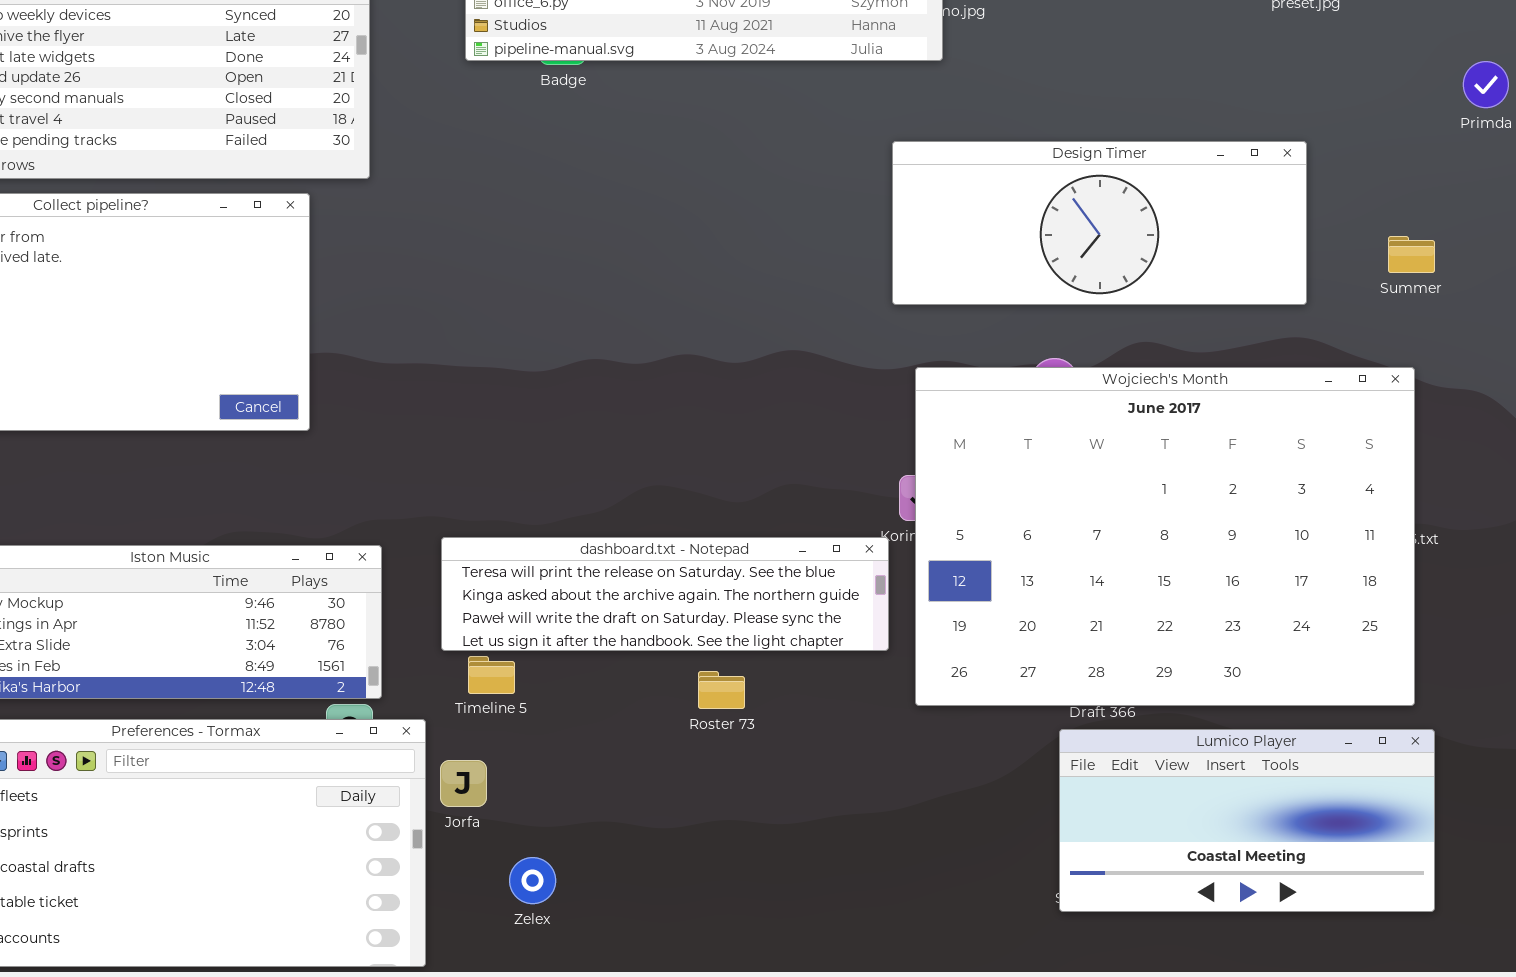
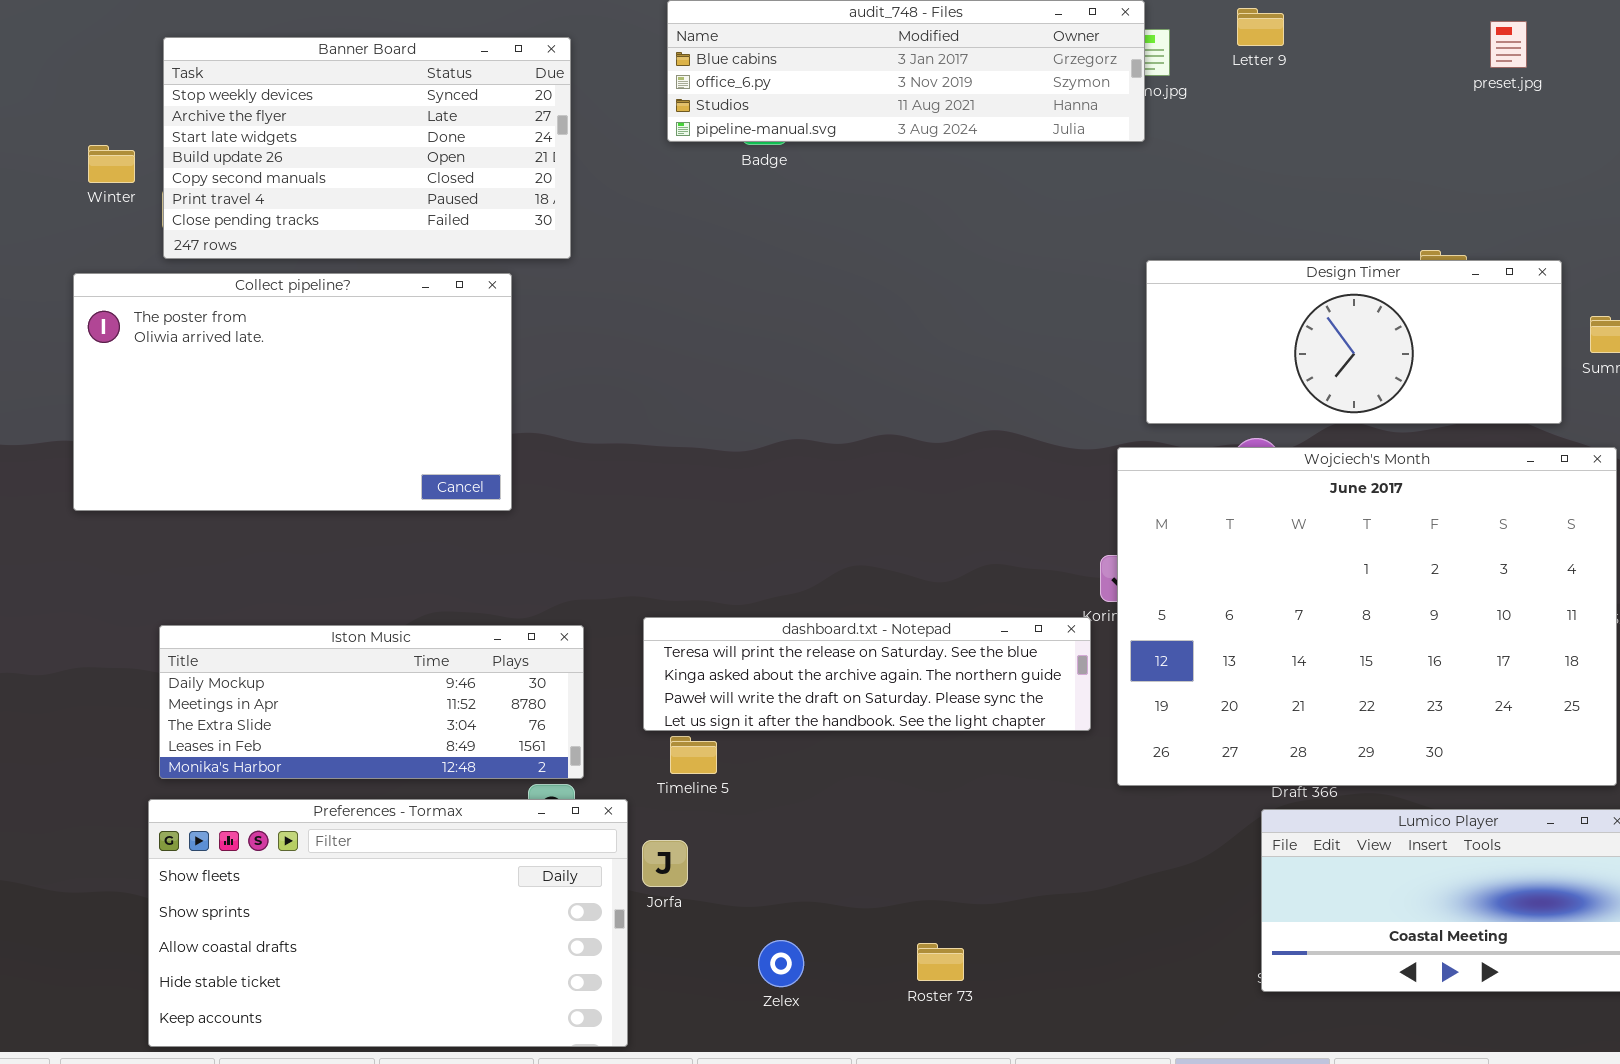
Design Timer: [892,141,1307,305] -> [1146,260,1562,424], moved
Roster 73: [698,671,745,709] -> [917,943,964,981], moved
Zelex: [509,857,556,904] -> [758,940,804,987], moved

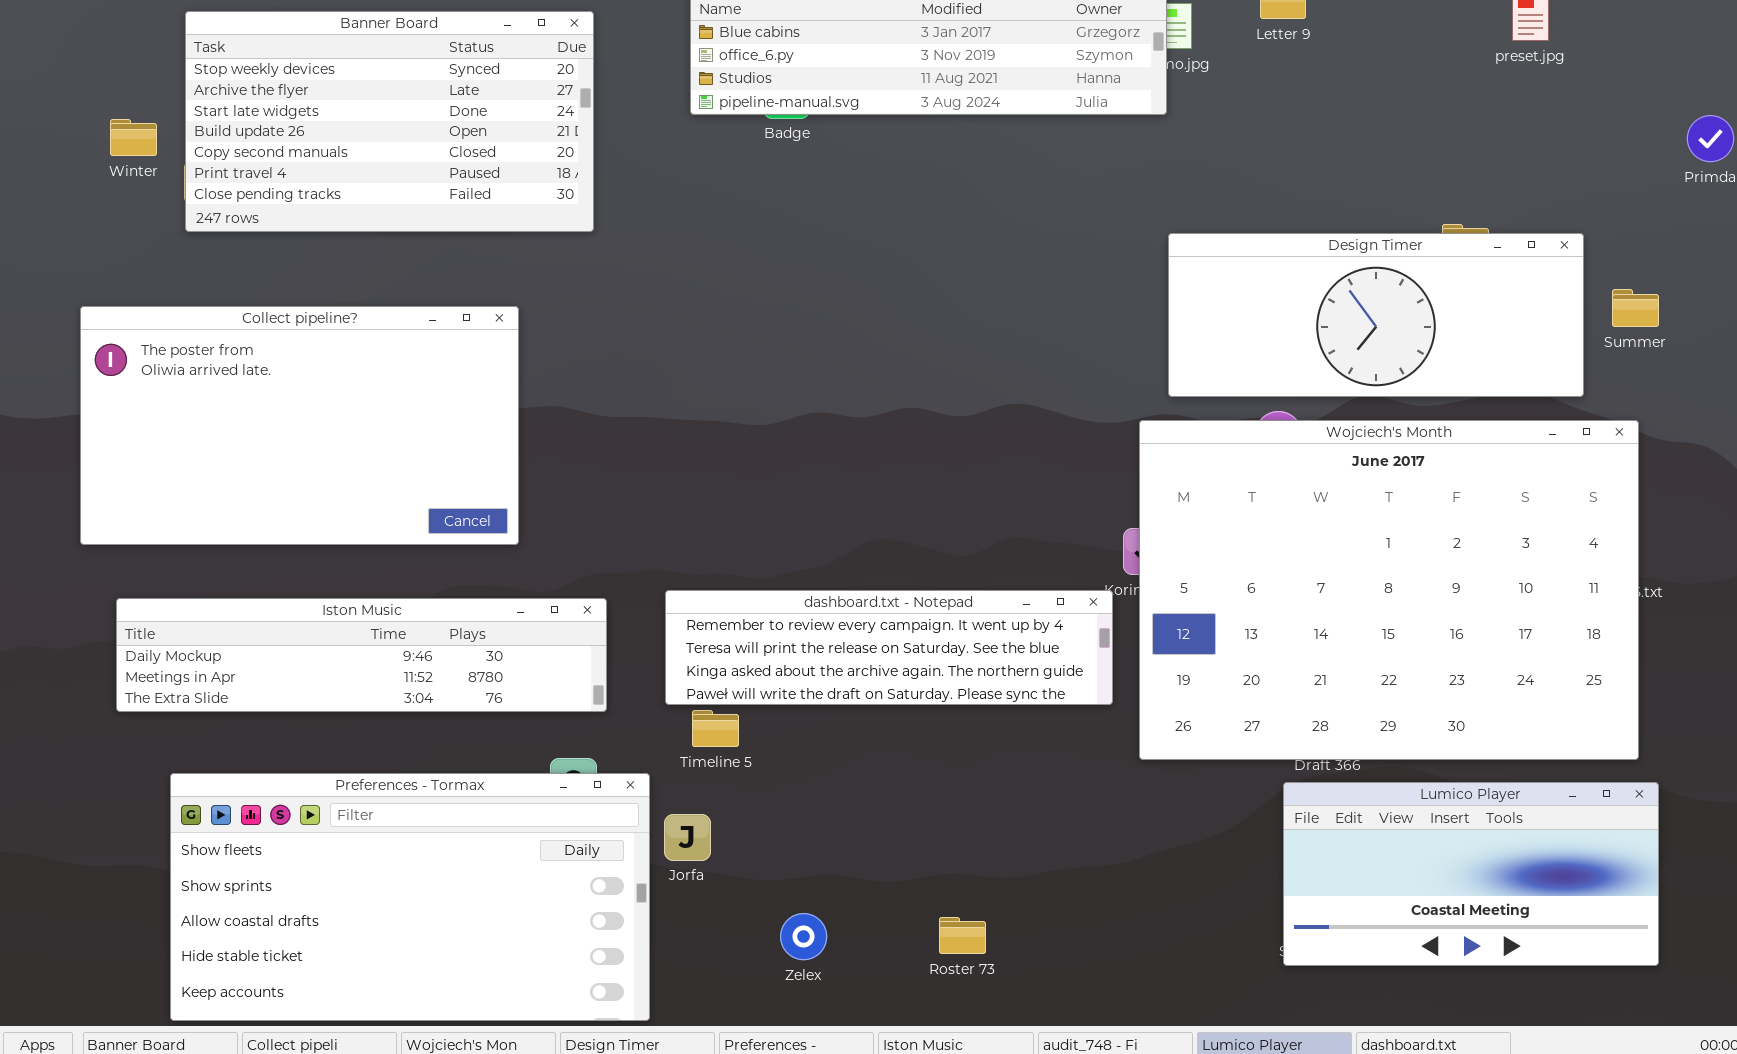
Collect pipeline?: [73,273,512,511] -> [80,306,519,545], moved
dashboard.txt - Notepad: [643,617,1091,731] -> [665,590,1113,705], scrolled up 1 row
Iston Music: [159,625,584,779] -> [116,598,607,712], resized

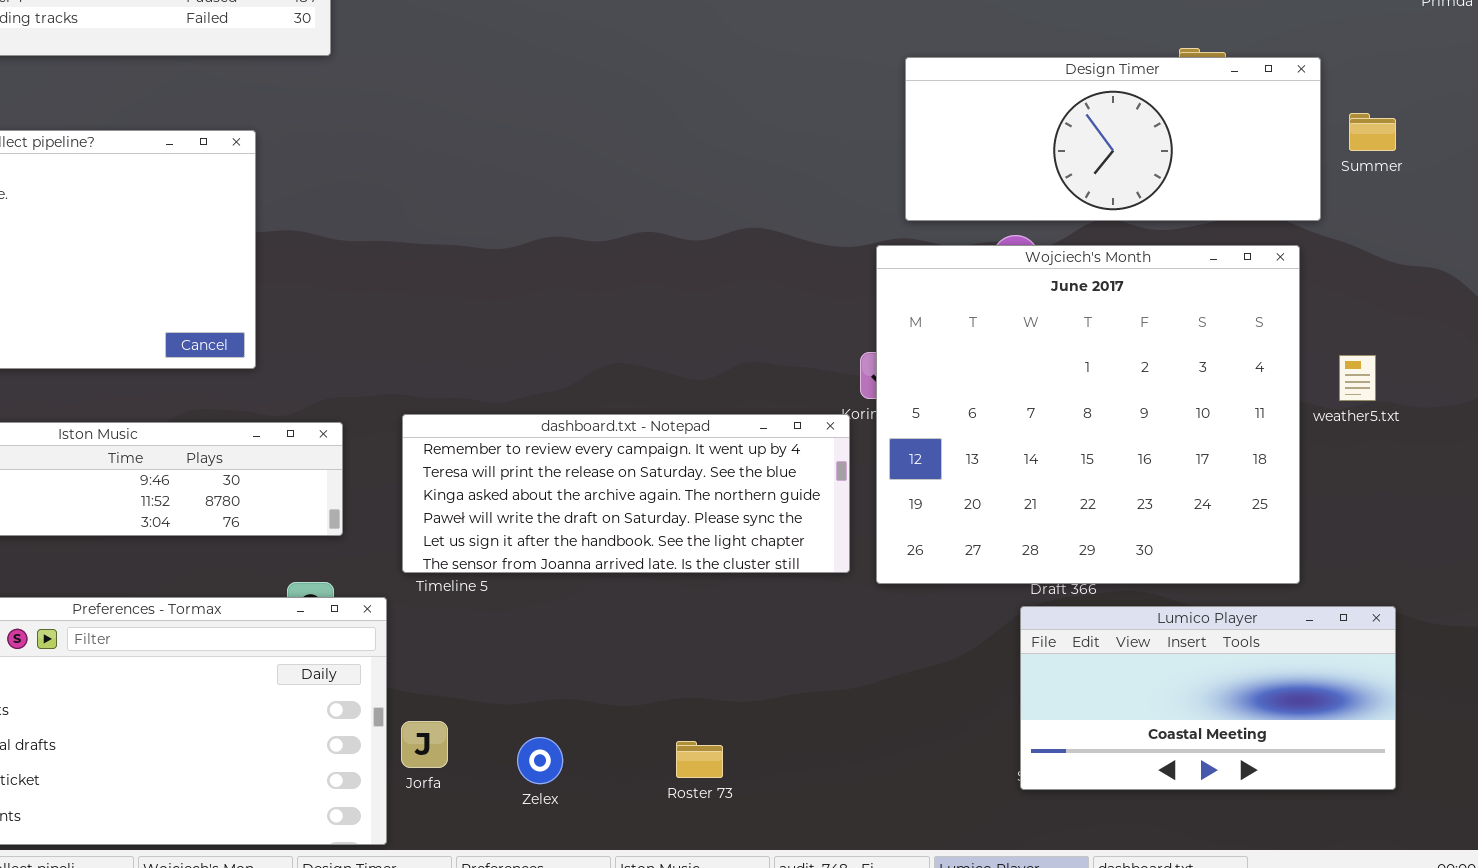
Wojciech's Month: [1139,420,1639,760] -> [876,245,1300,584], resized
dashboard.txt - Notepad: [665,590,1113,705] -> [402,414,850,573], resized
Jorfa: [664,814,711,861] -> [401,721,448,768], moved

